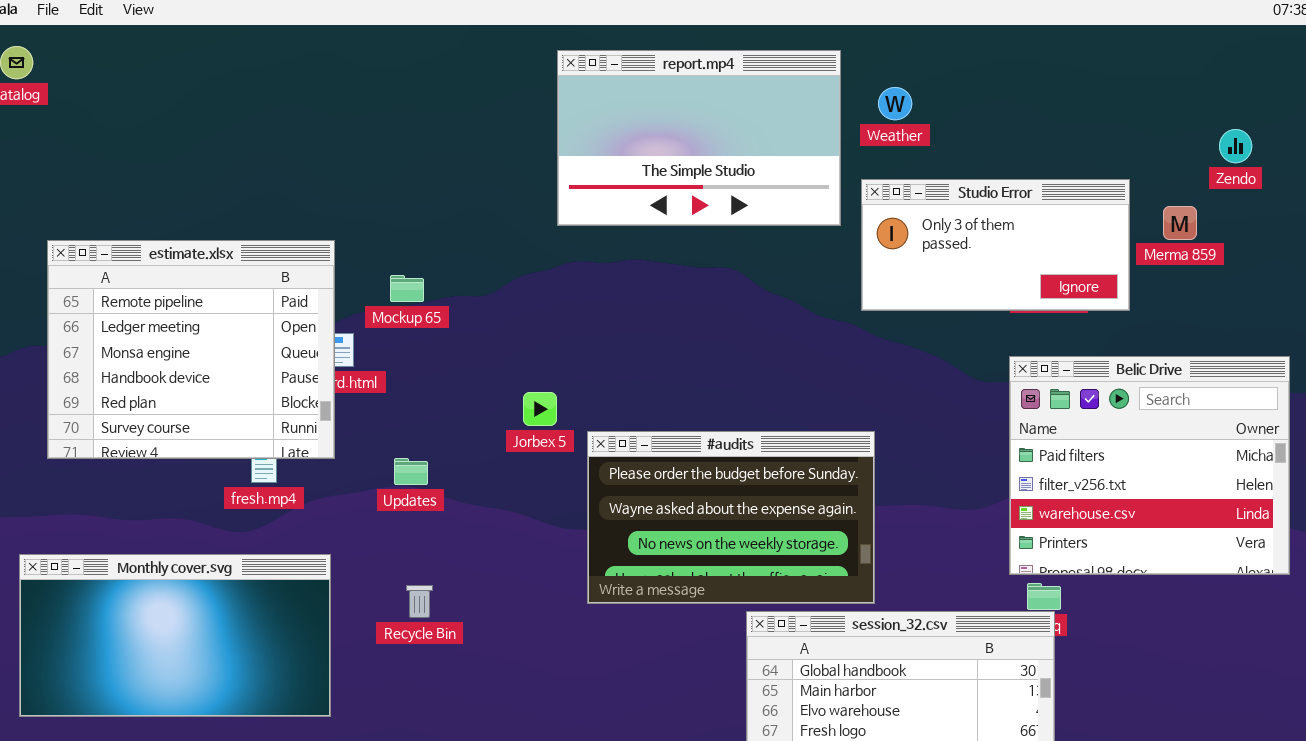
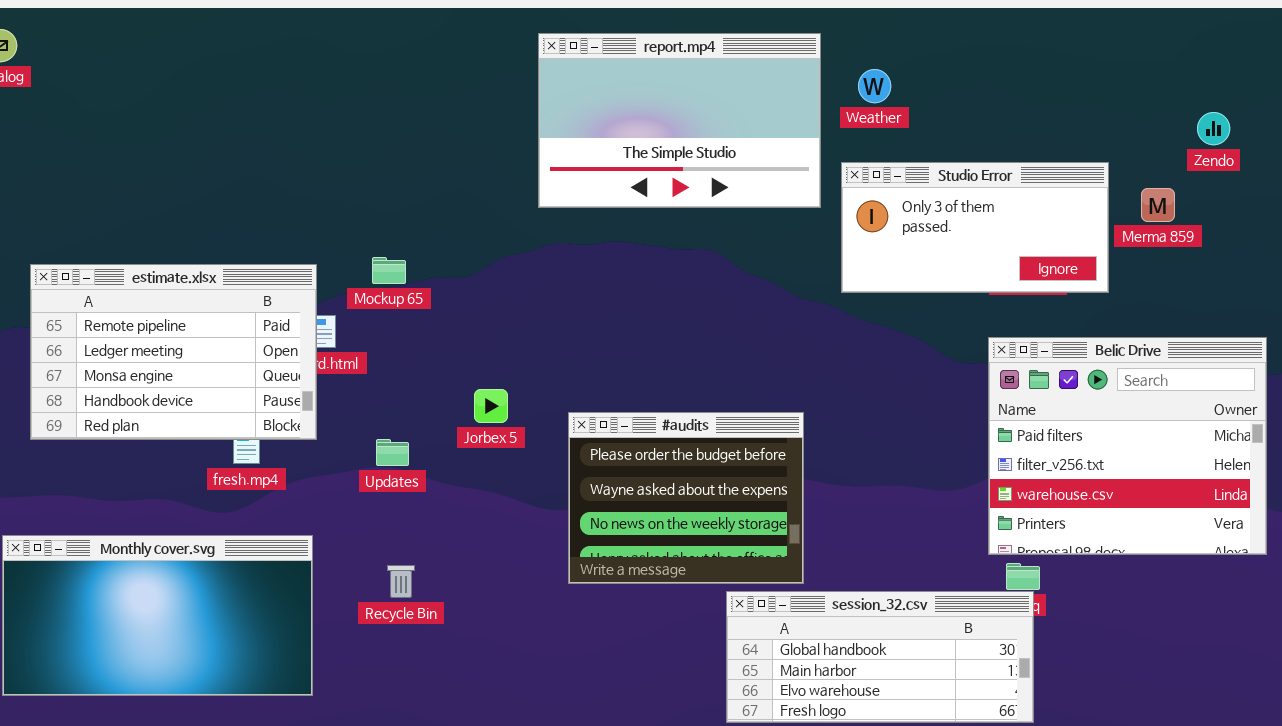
estimate.xlsx: [47,240,335,459] -> [30,264,317,440], resized
Jorbex 5: [523,392,557,426] -> [474,389,508,423], moved
#audits: [587,431,875,604] -> [568,412,804,584], resized

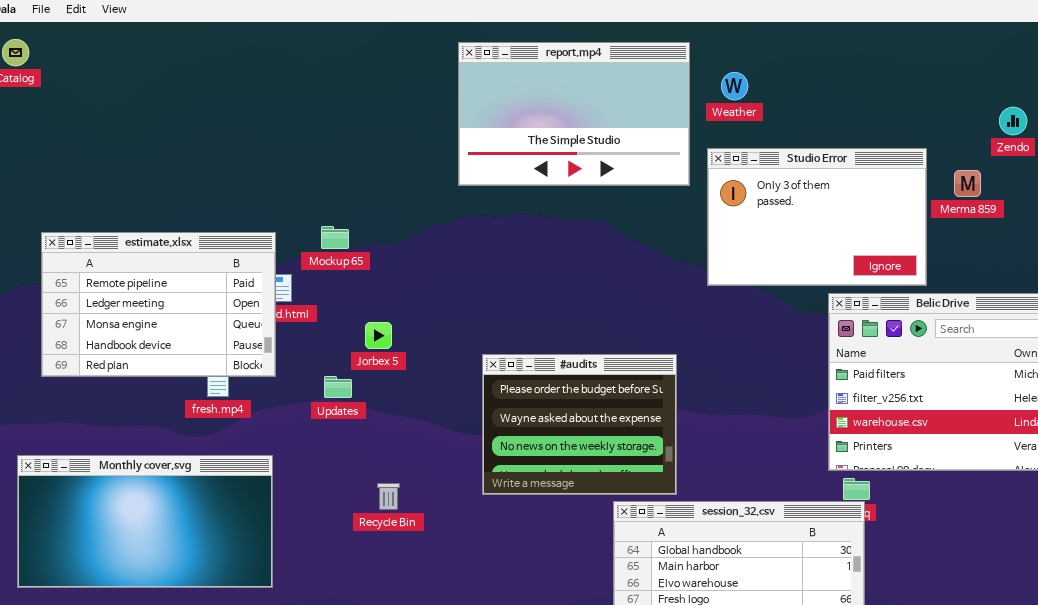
Studio Error: [841,162,1109,293] -> [707,148,927,286], resized
Jorbex 5: [474,389,508,423] -> [365,322,392,349], moved
Recycle Bin: [387,565,415,598] -> [377,483,400,510], moved

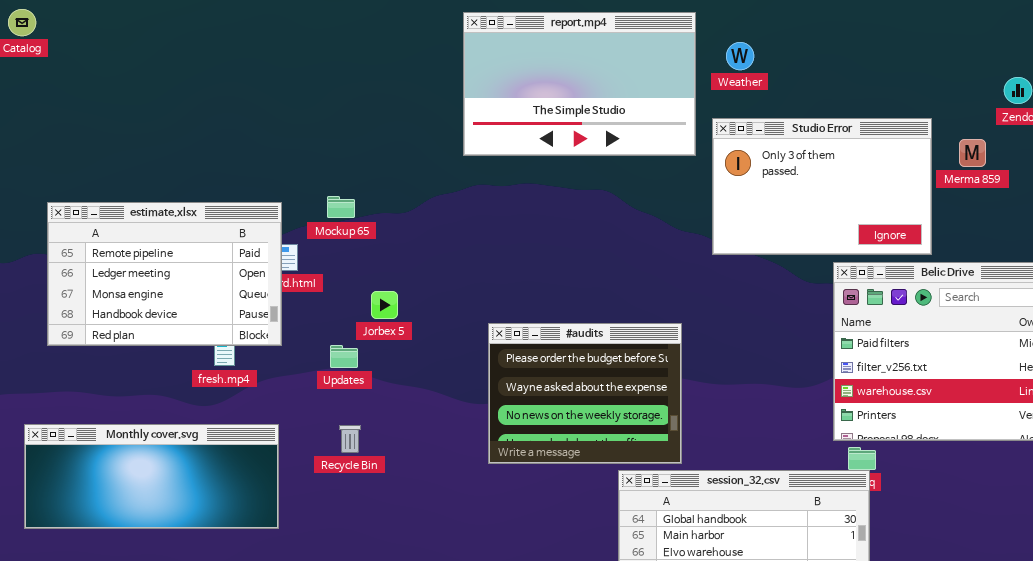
Monthly cover.svg: [17,455,273,588] -> [24,424,279,529], resized
Recycle Bin: [377,483,400,510] -> [339,425,361,453], moved

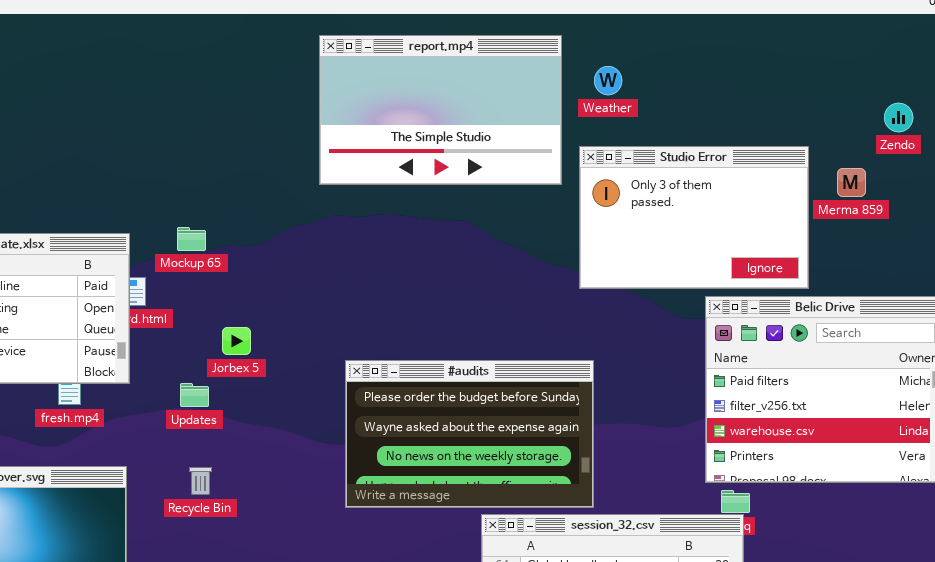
#audits: [488,323,682,464] -> [345,360,594,508], resized

